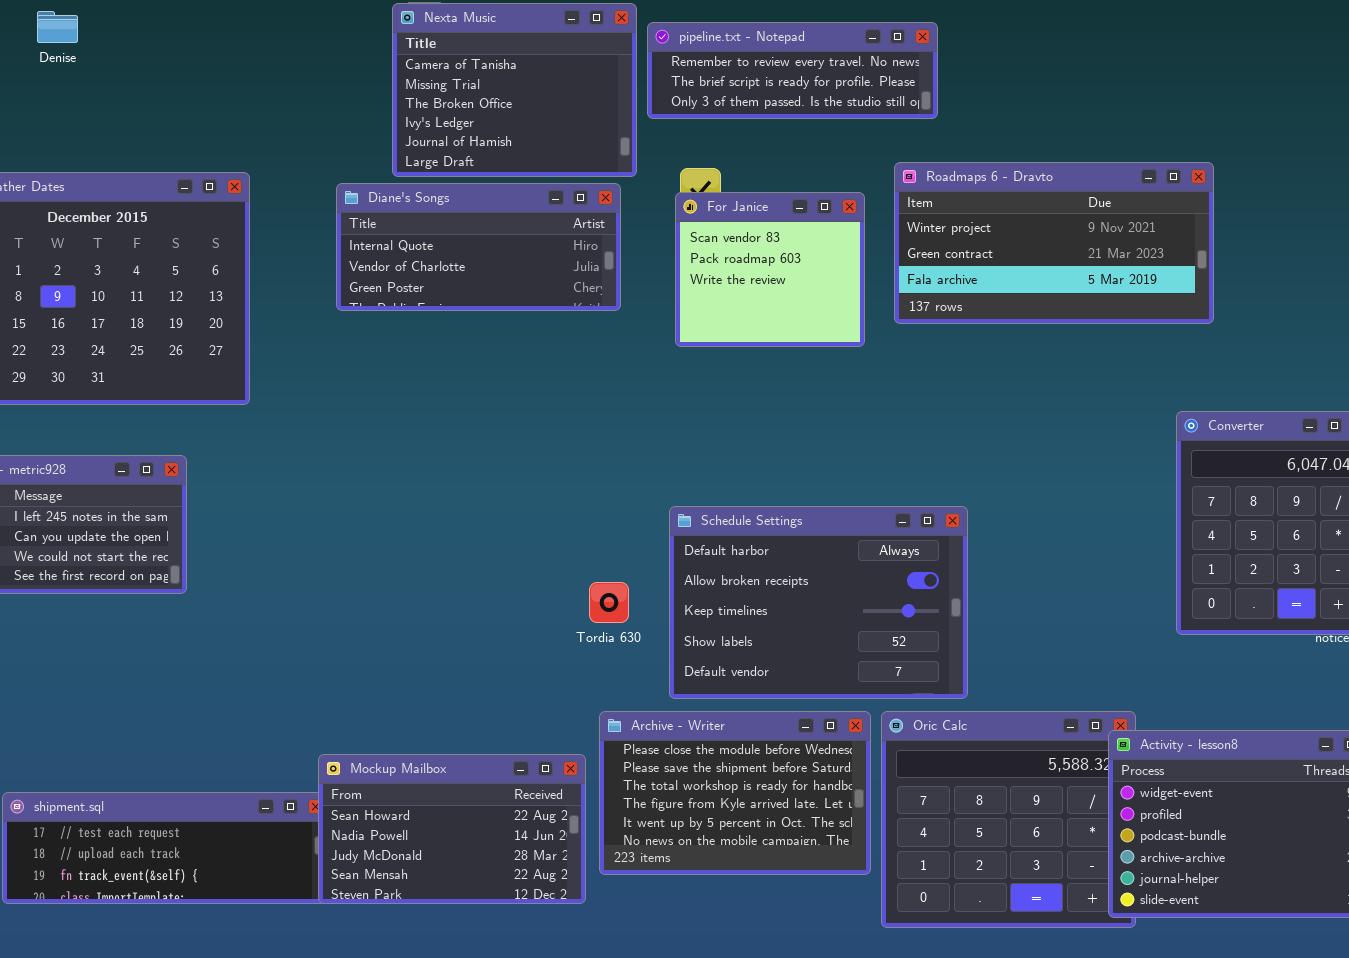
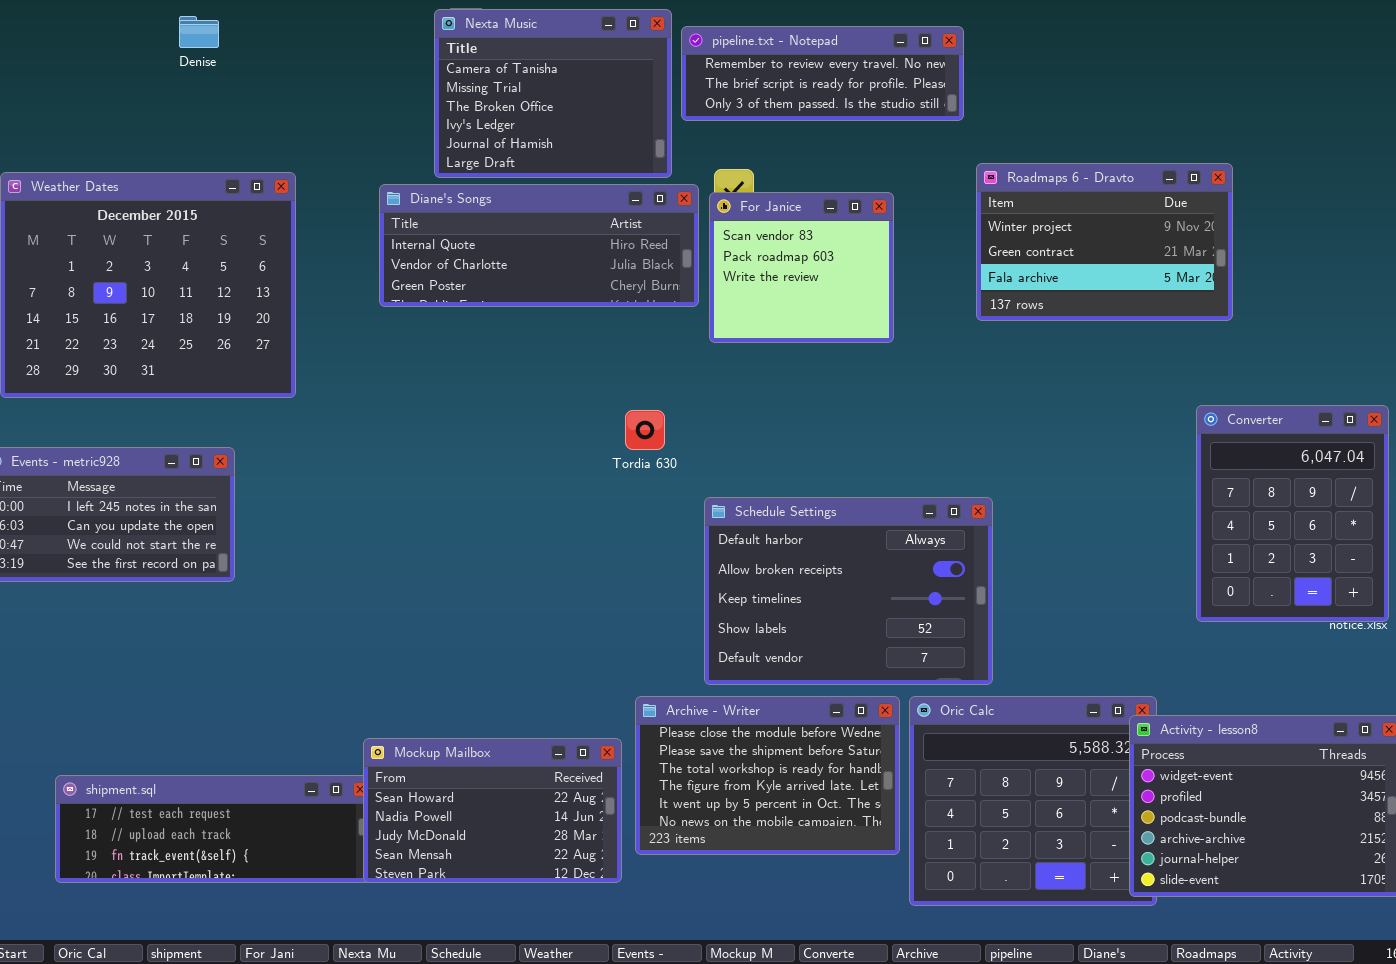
Denise: [37,11,78,43] -> [179,16,219,48], moved
Roadmaps 6 - Dravto: [894,162,1214,324] -> [976,163,1233,321], resized
Diane's Songs: [336,183,621,311] -> [379,184,699,307], resized
Tordia 630: [589,582,629,623] -> [625,410,665,450], moved

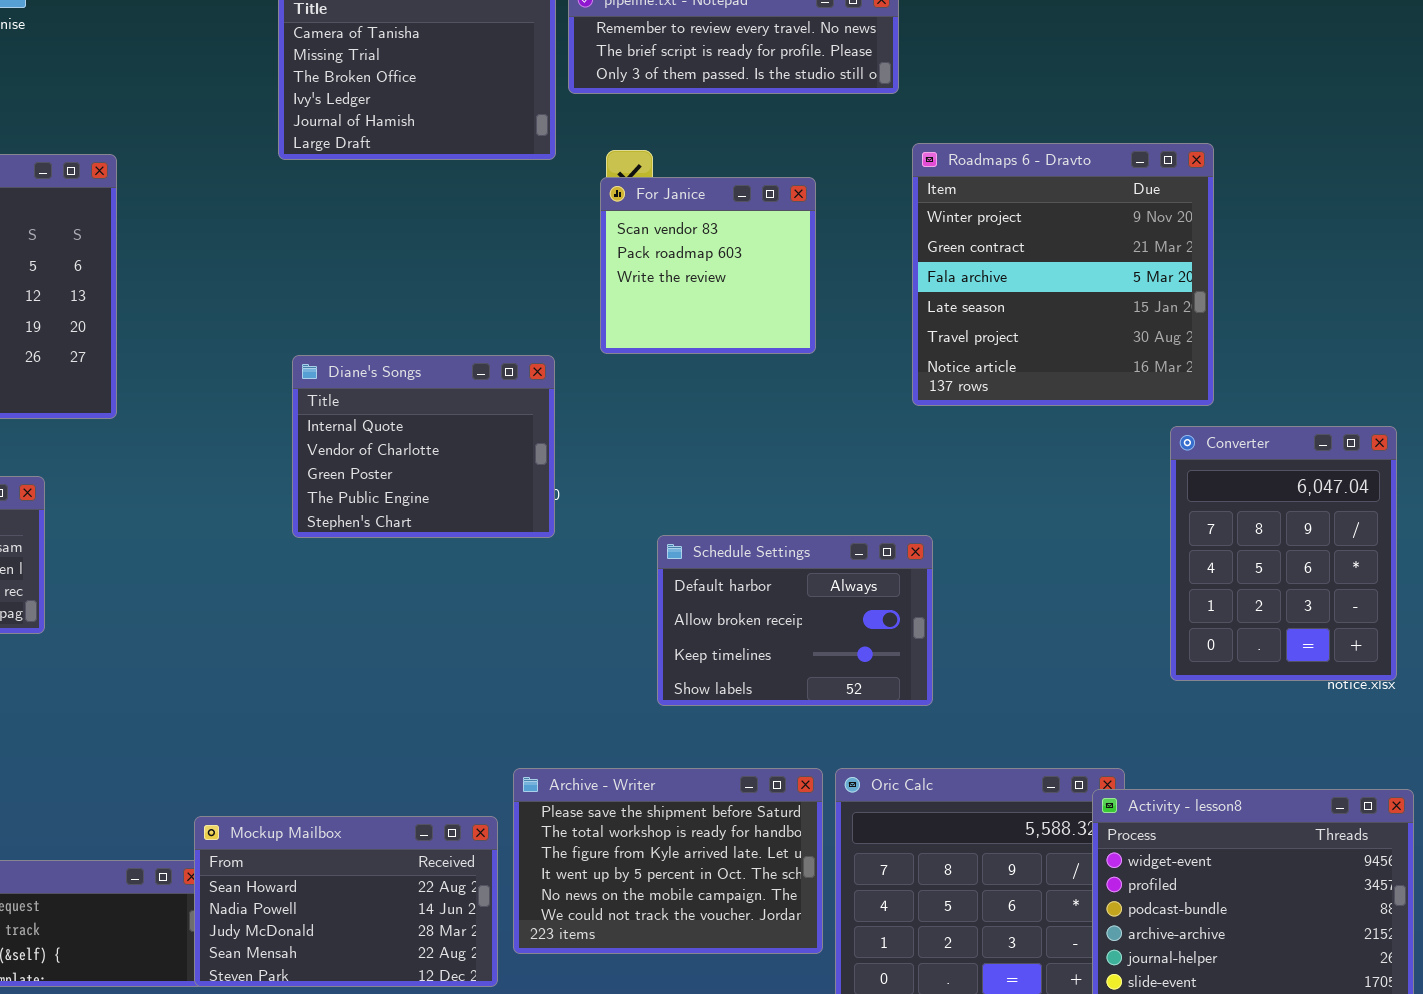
Roadmaps 6 - Dravto: [976,163,1233,321] -> [912,143,1214,406], resized
Diane's Songs: [379,184,699,307] -> [292,355,555,538], moved, resized
Schedule Settings: [704,497,993,685] -> [657,535,933,706], resized
Archive - Writer: [635,696,900,855] -> [513,768,823,954], scrolled down 1 row

